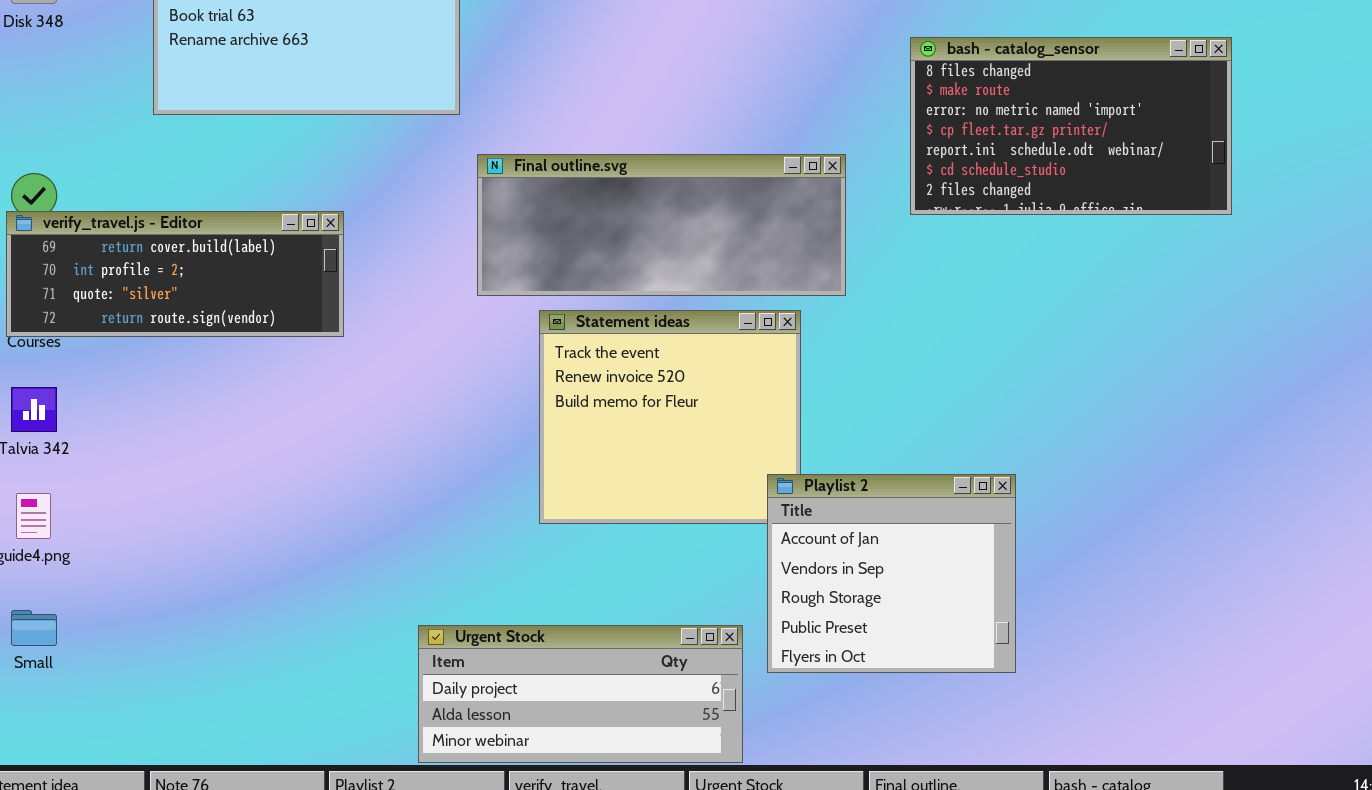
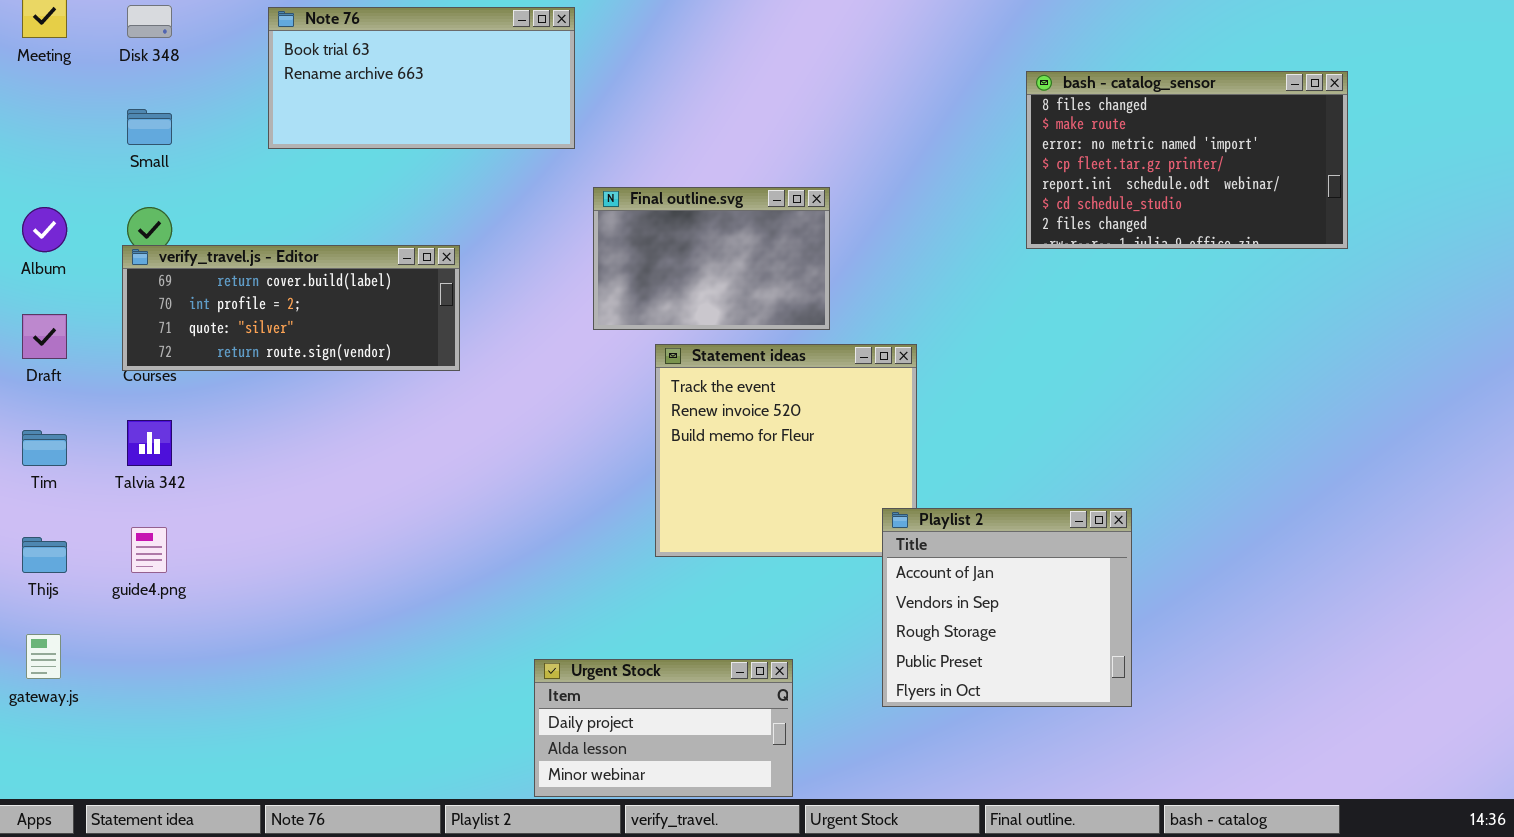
Final outline.svg: [477,154,846,296] -> [593,187,830,330], resized
Small: [11,610,57,646] -> [127,109,172,145], moved
Urgent Stock: [418,625,743,763] -> [534,659,793,797], resized

